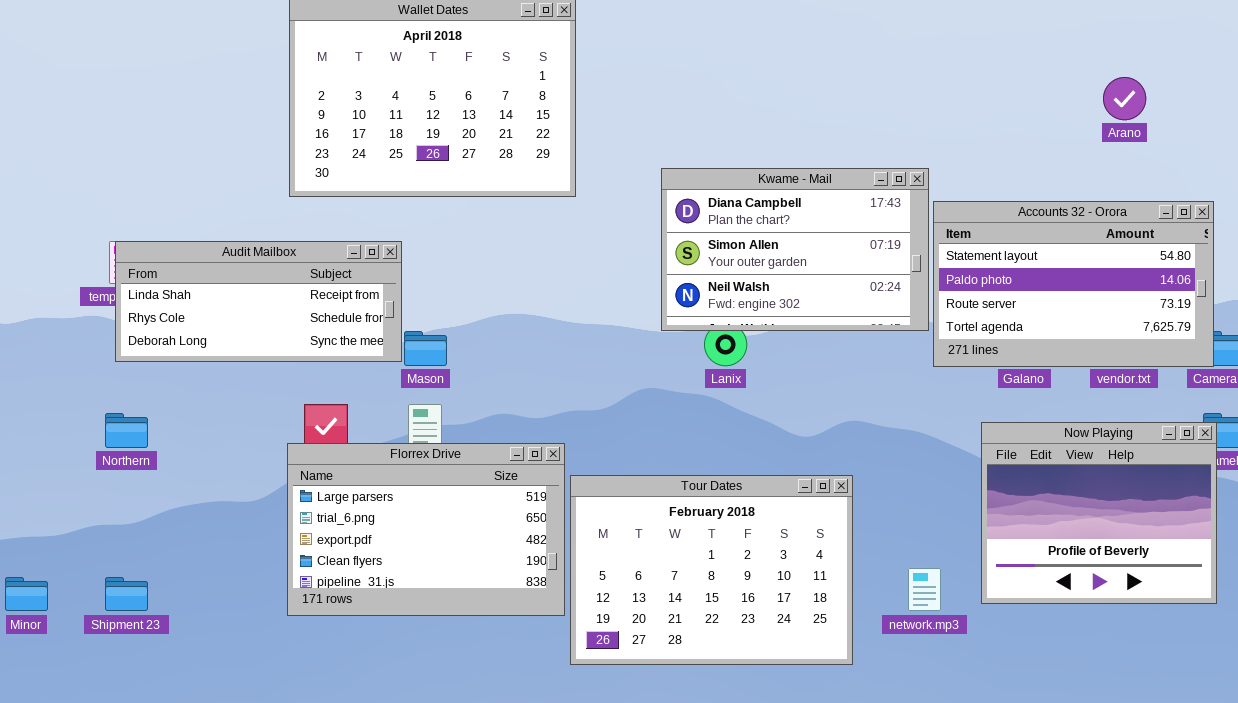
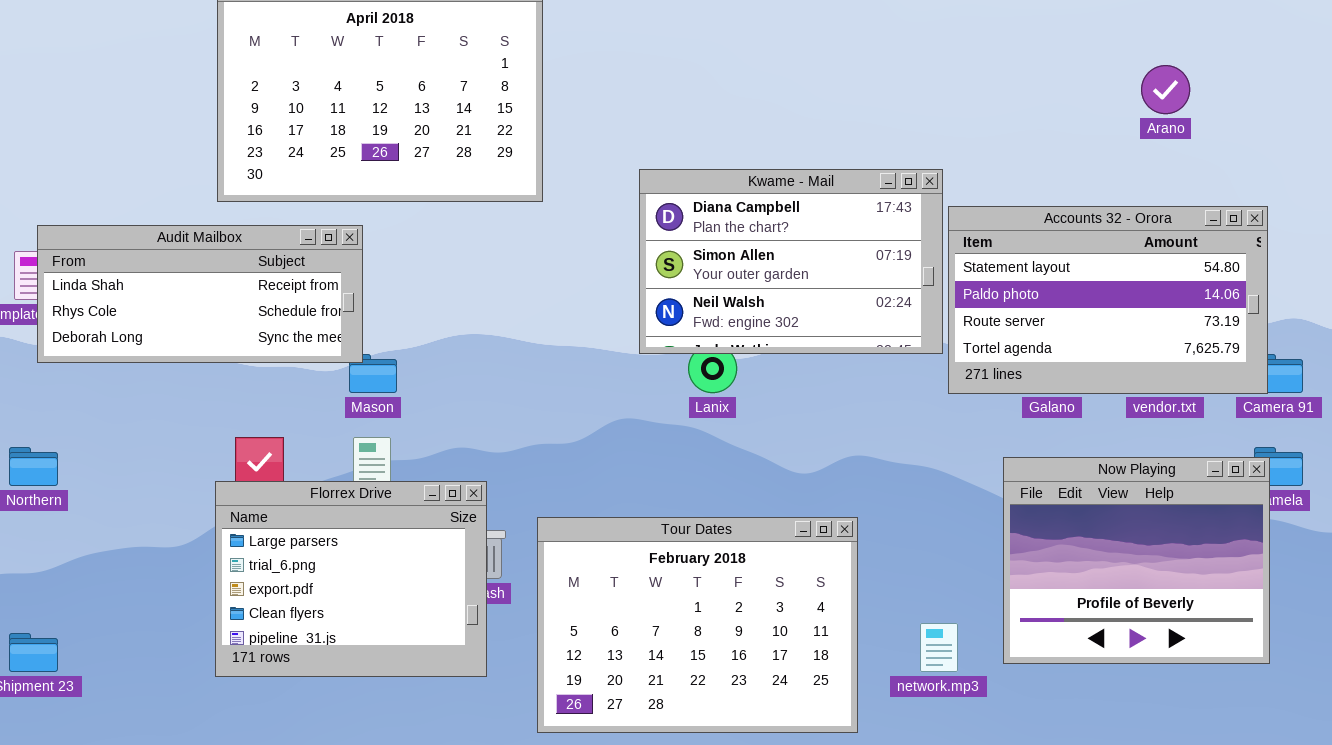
Audit Mailbox: [115,241,402,362] -> [37,225,363,363], moved
Florrex Drive: [287,443,565,616] -> [215,481,487,677], resized

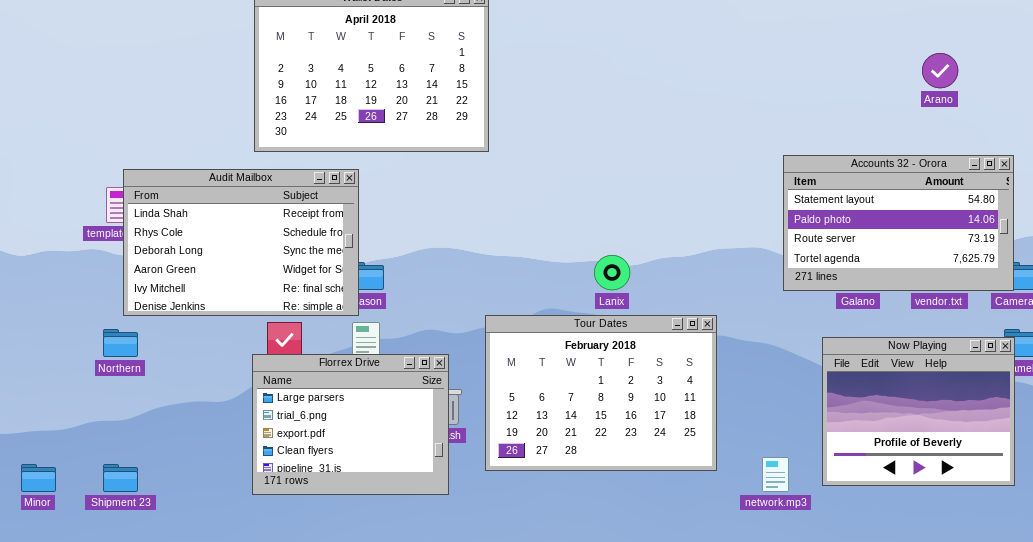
Kwame - Mail: [639,169,943,354] -> none, closed
Audit Mailbox: [37,225,363,363] -> [123,169,359,316], resized
Tour Dates: [537,517,858,733] -> [485,315,717,471], moved

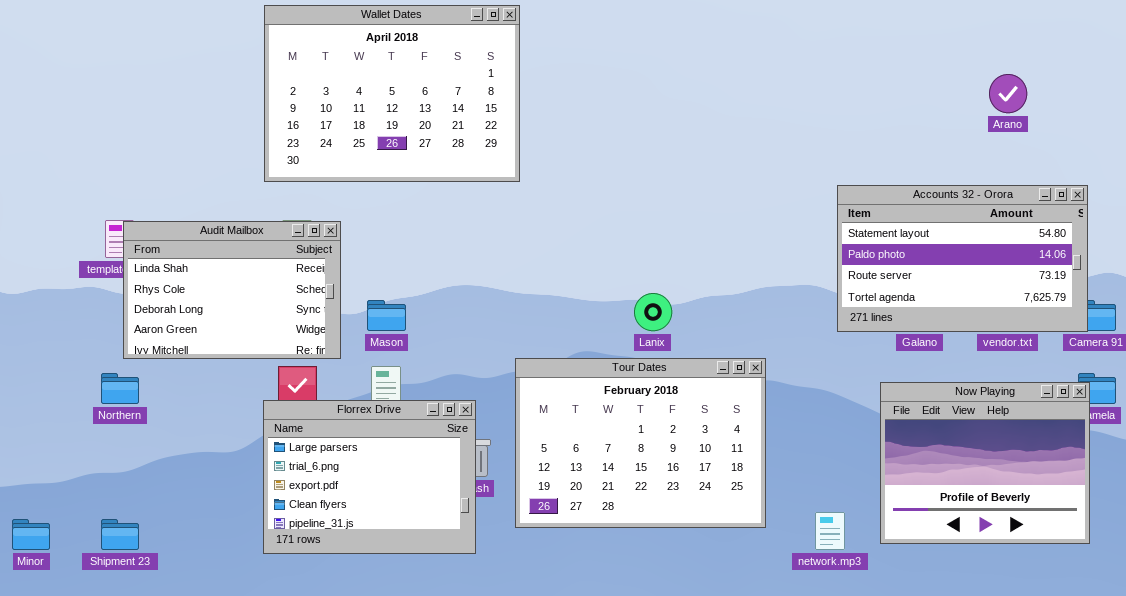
Audit Mailbox: [123,169,359,316] -> [123,221,341,359], resized

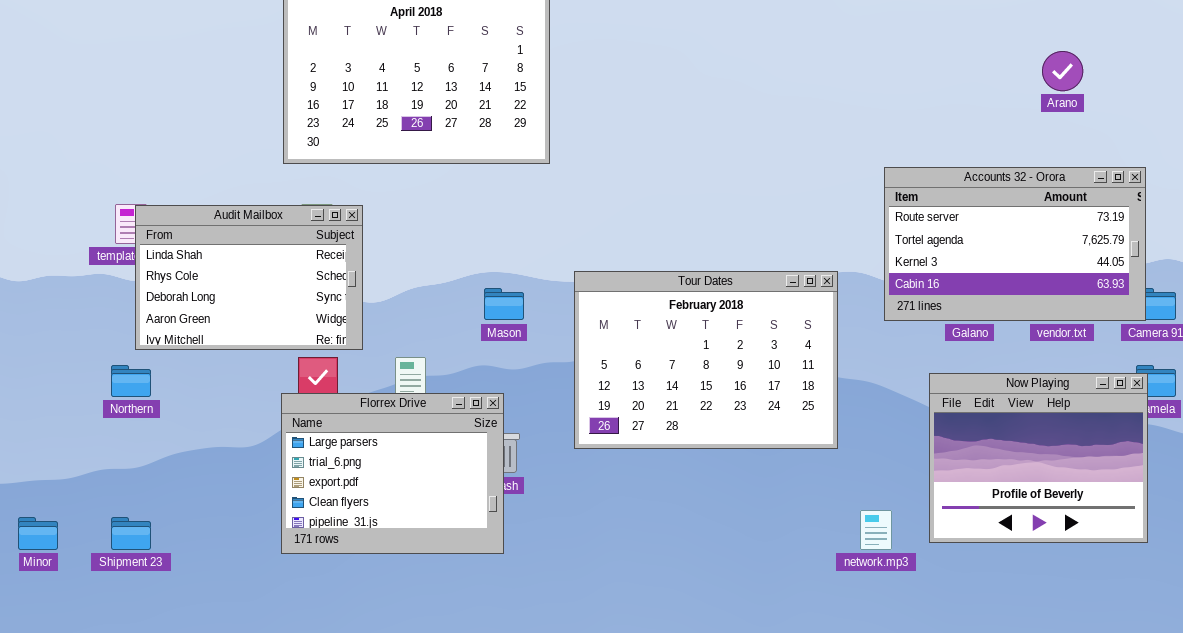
Accounts 32 - Orora: [837,185,1088,332] -> [884,167,1146,321], scrolled down 2 rows
Mason: [367,300,406,331] -> [484,288,524,320], moved
Tour Dates: [515,358,766,528] -> [574,271,838,449], moved

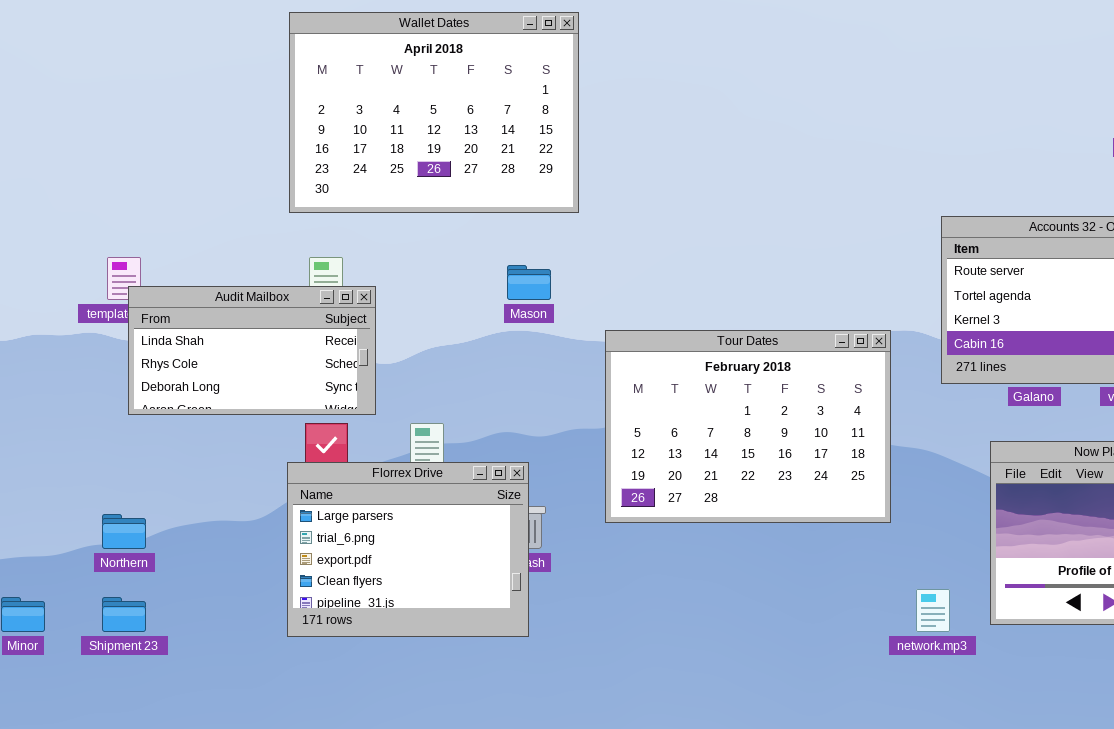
Audit Mailbox: [135,205,363,350] -> [128,286,376,415], resized
Mason: [484,288,524,320] -> [507,265,551,300], moved
Northern: [111,365,151,397] -> [102,514,146,549], moved

